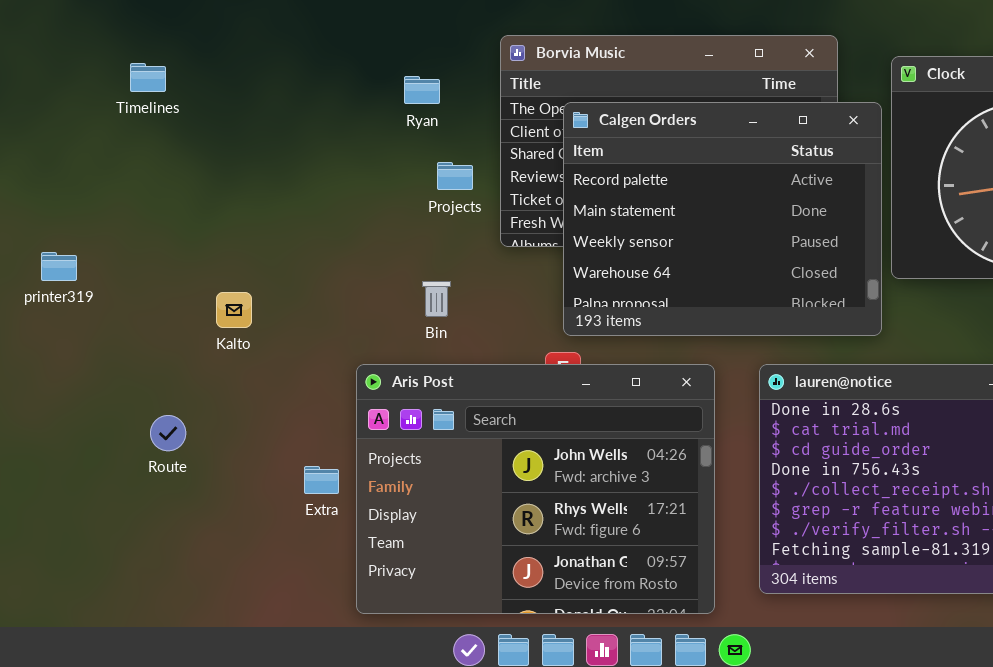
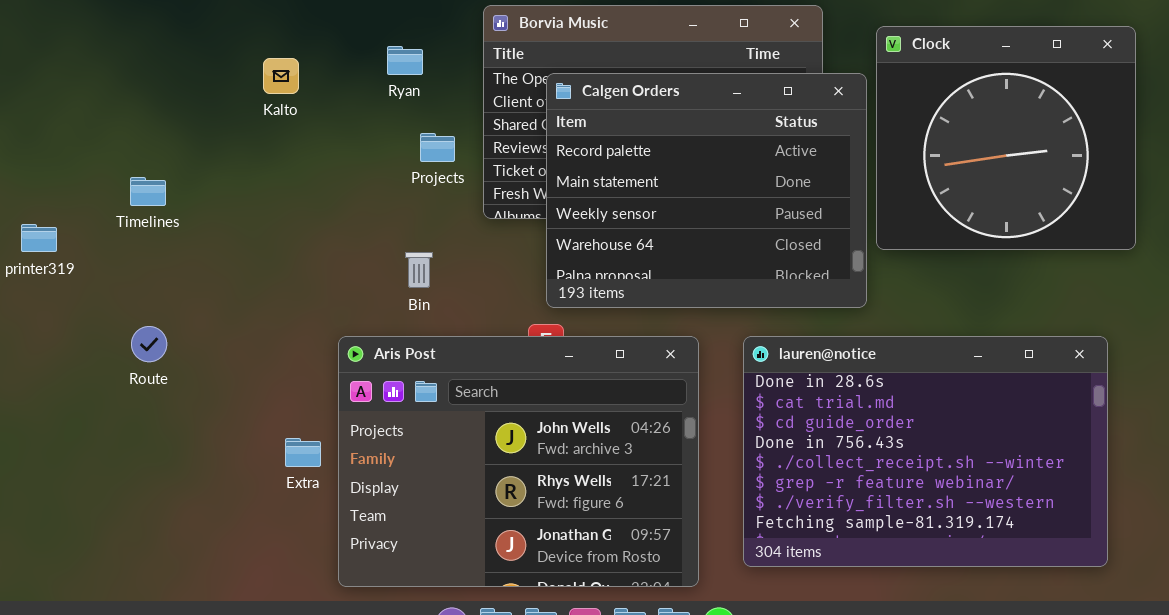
Timelines: [130,63,166,92] -> [130,177,166,206], moved
Kalto: [216,292,252,328] -> [263,58,299,94], moved
Route: [150,415,186,451] -> [131,326,167,362], moved

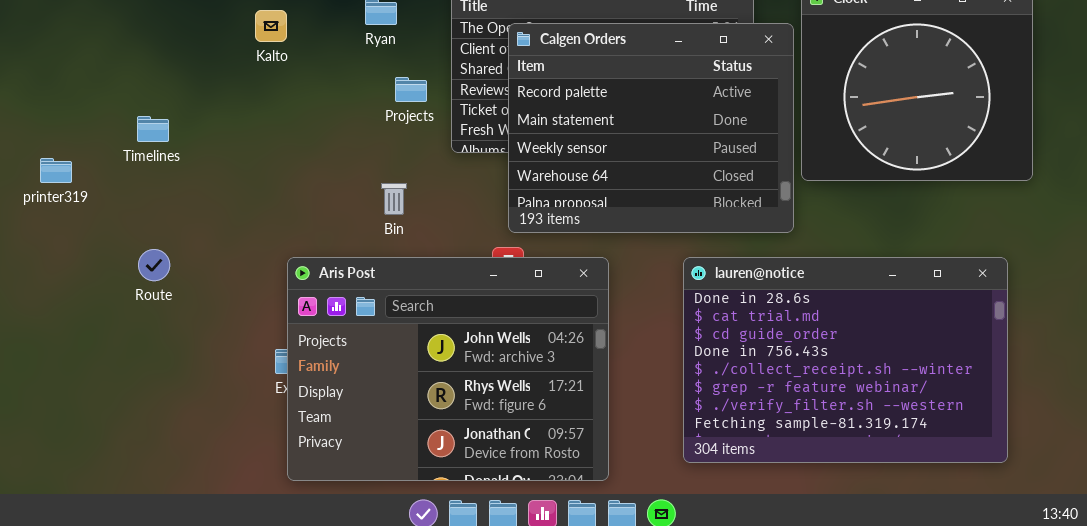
Aris Post: [338,336,699,587] -> [287,257,609,481], moved

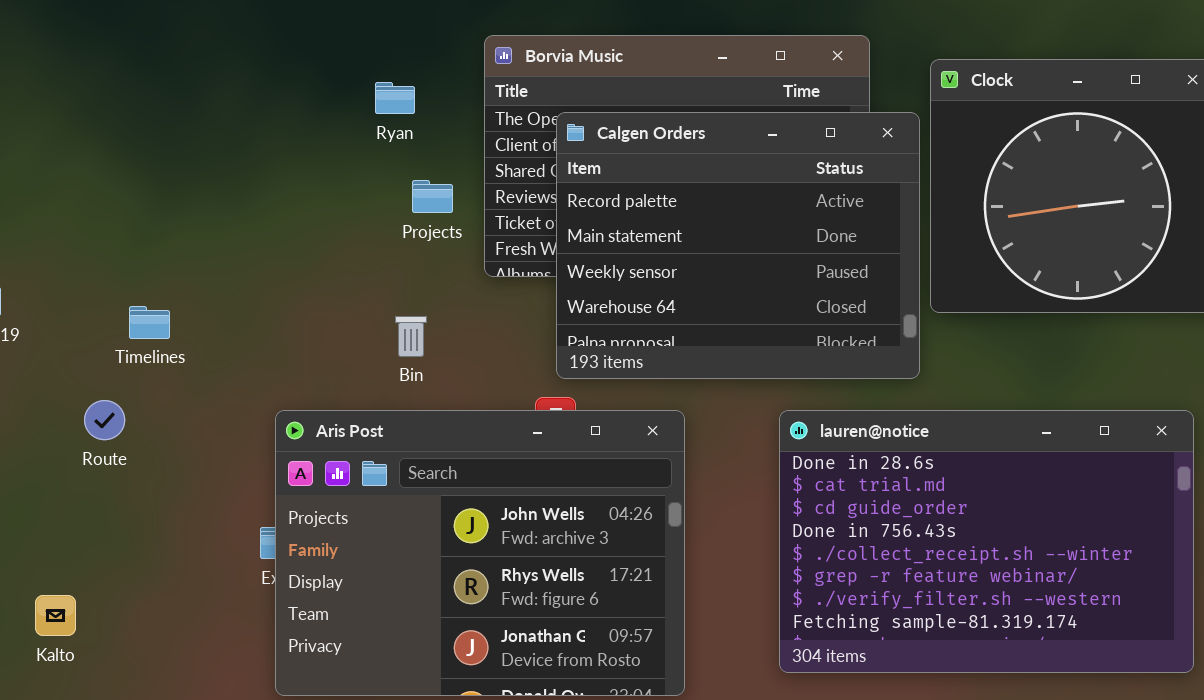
Kalto: [255,10,287,42] -> [35,595,76,636], moved
Timelines: [137,116,169,142] -> [129,306,170,339], moved

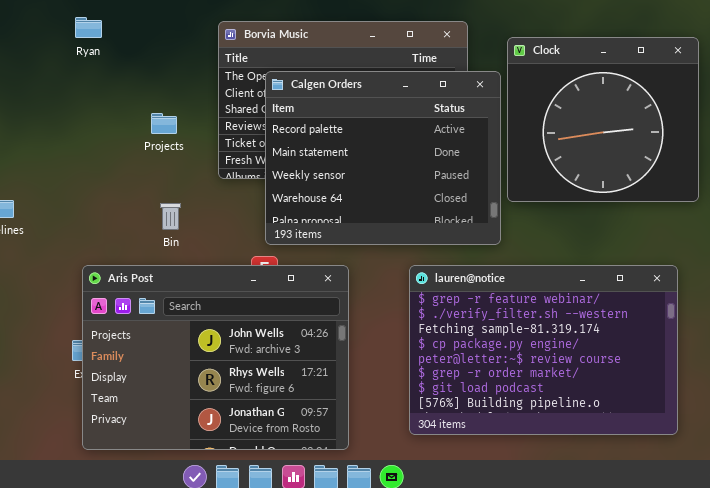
Ryan: [375,82,415,114] -> [75,17,102,38], moved
Projects: [412,180,453,213] -> [151,113,177,134], moved
lauren@notice: [779,410,1194,673] -> [409,265,678,435], scrolled down 5 rows

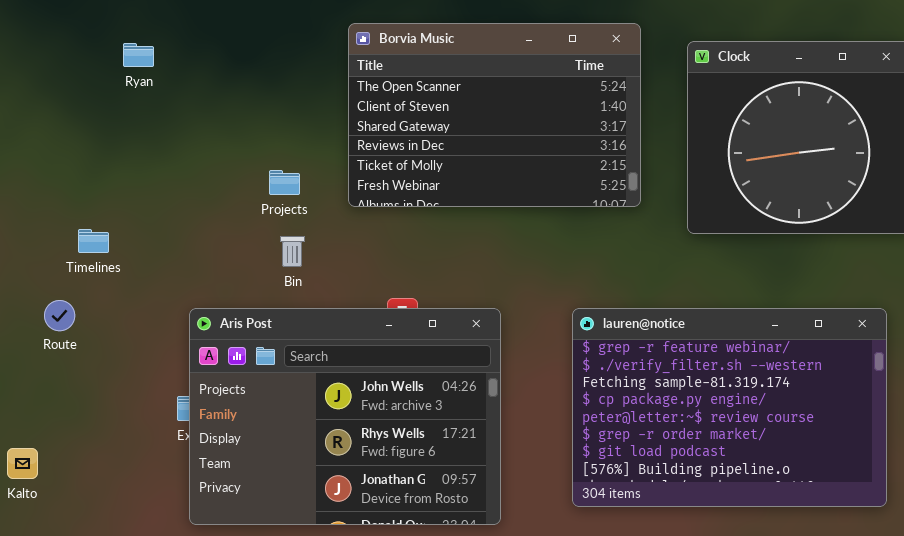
Ryan: [75,17,102,38] -> [123,43,154,67], moved
Calgen Orders: [265,71,501,245] -> none, closed
Projects: [151,113,177,134] -> [269,170,300,195], moved

